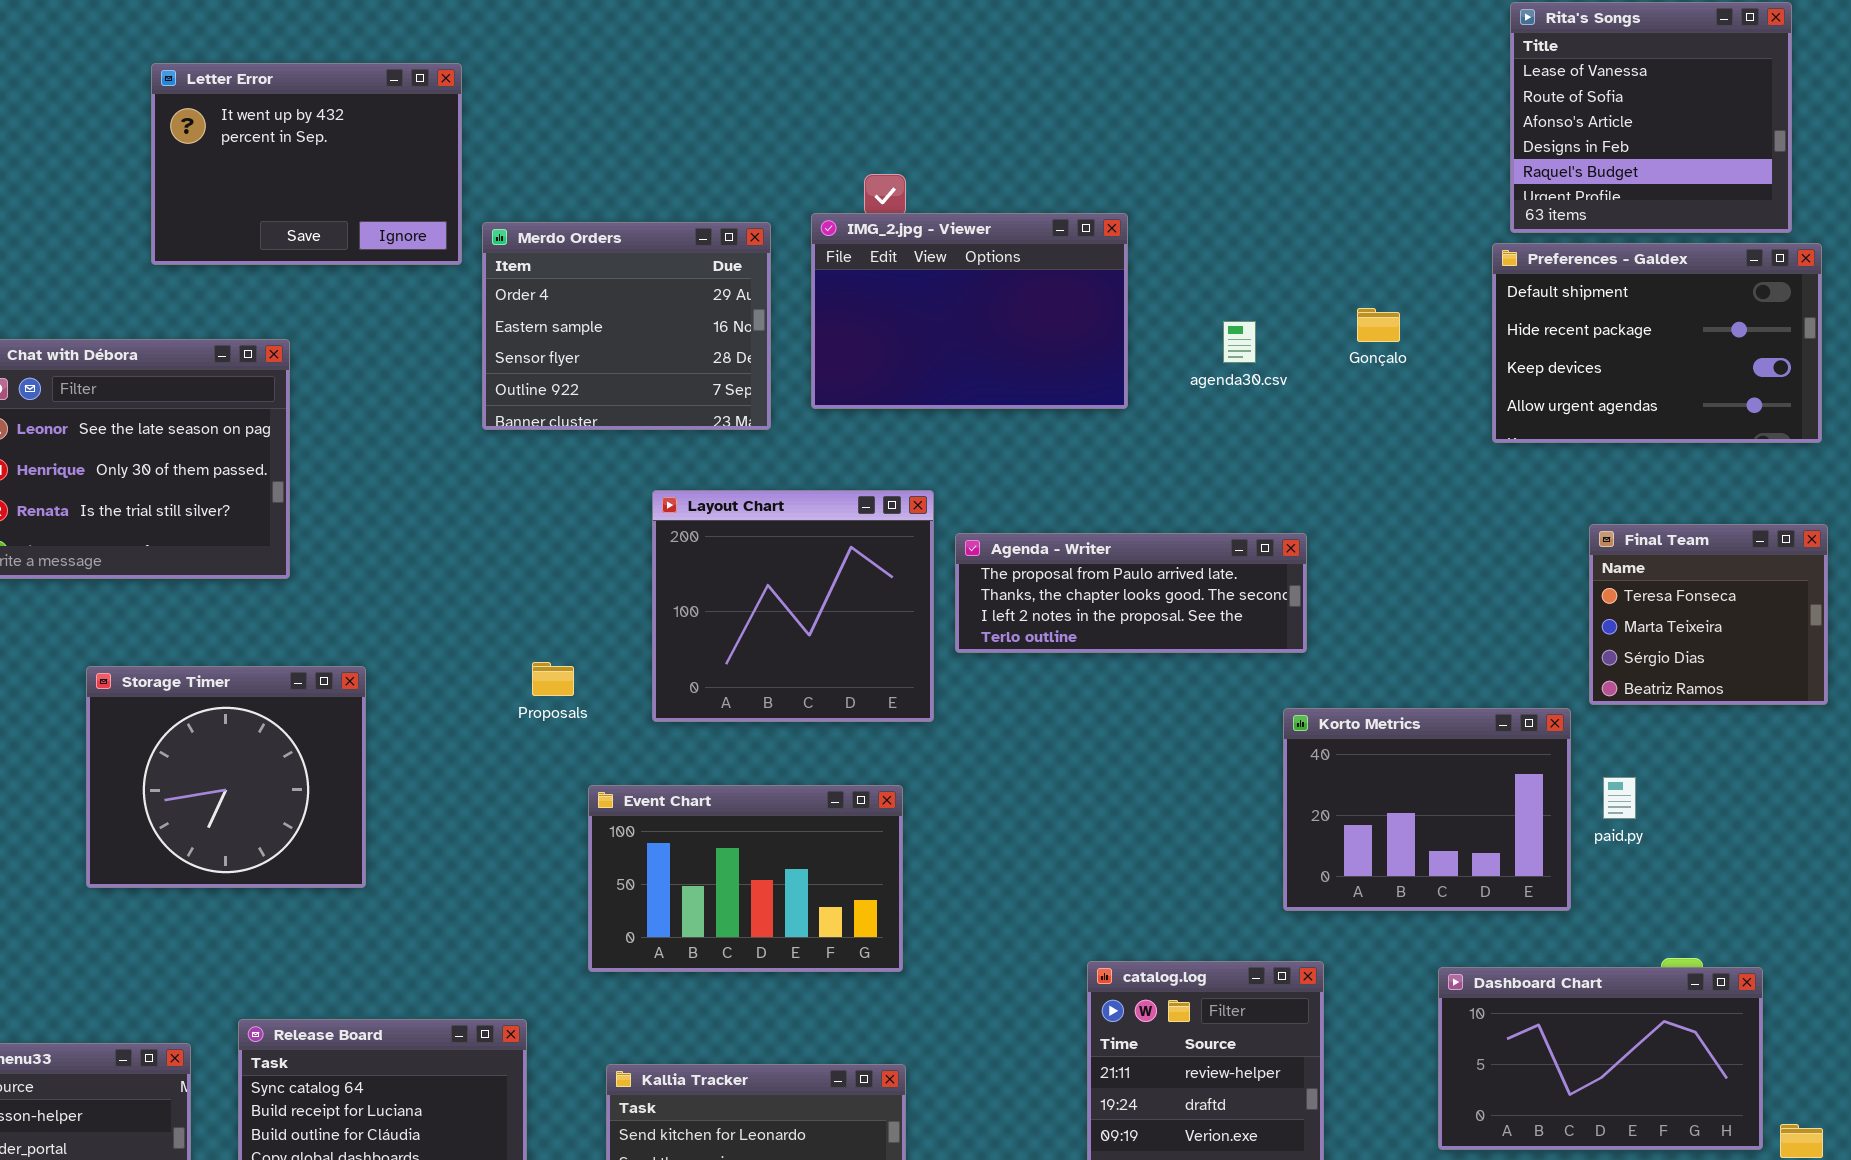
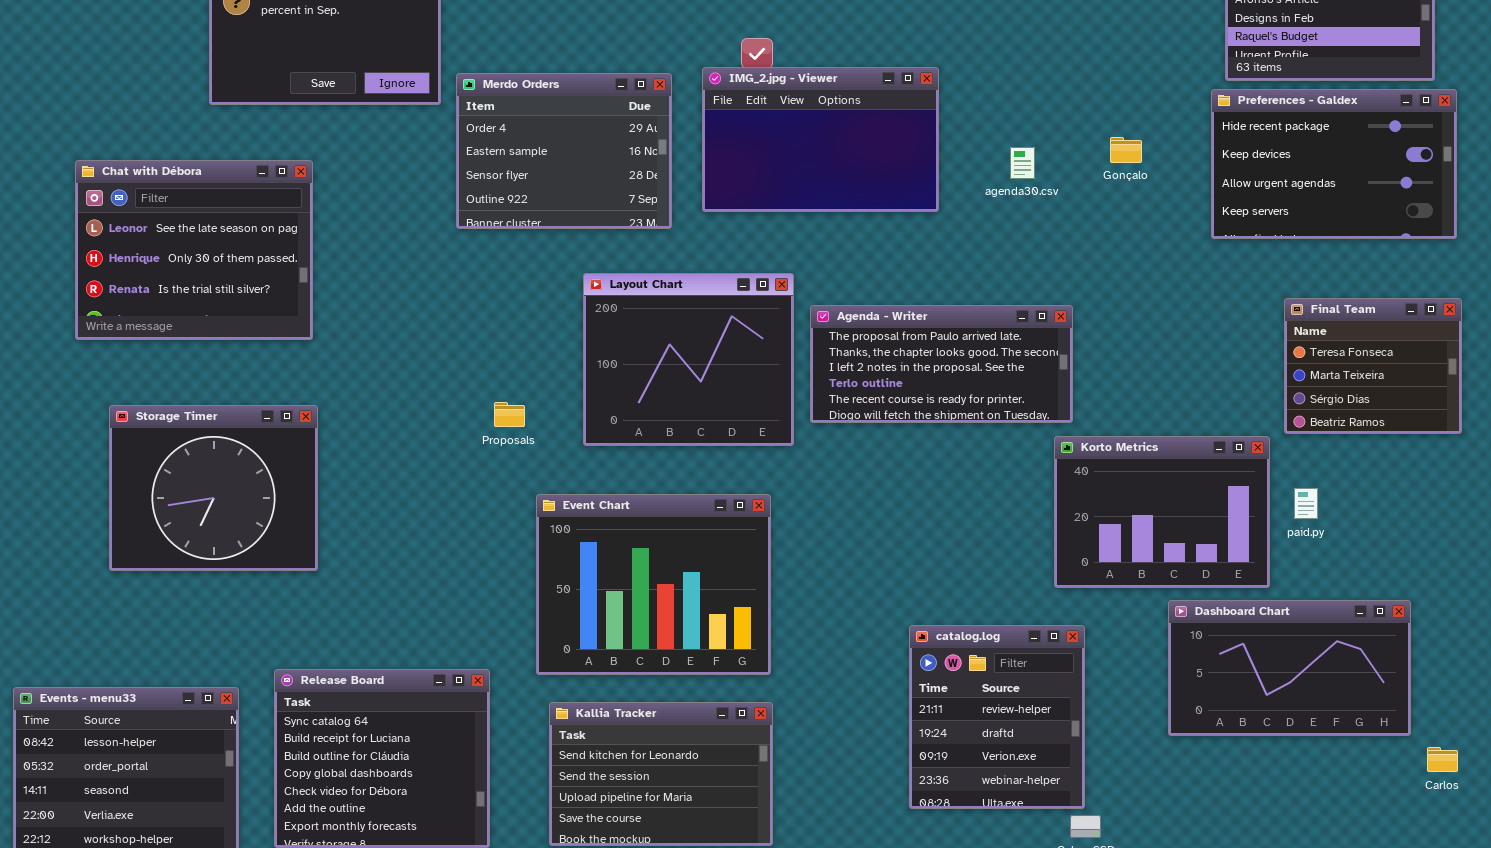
Preferences - Galdex: [1492,243,1822,443] -> [1211,89,1457,239], scrolled down 1 row
Agenda - Writer: [955,533,1307,653] -> [810,305,1073,423], resized
Storage Timer: [86,666,366,888] -> [109,405,318,571], moved
Event Chart: [588,785,903,972] -> [536,494,771,675], resized
Dashboard Chart: [1438,967,1763,1150] -> [1168,600,1411,736], moved

